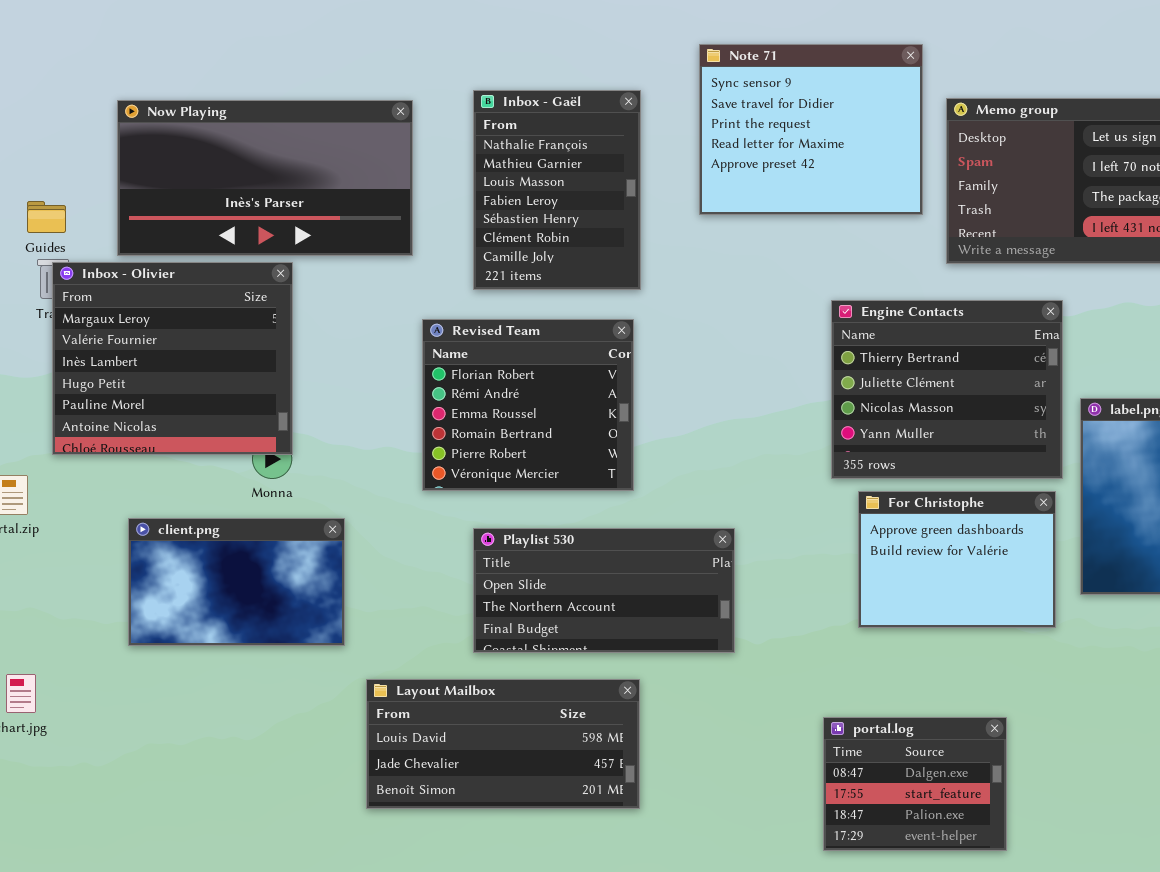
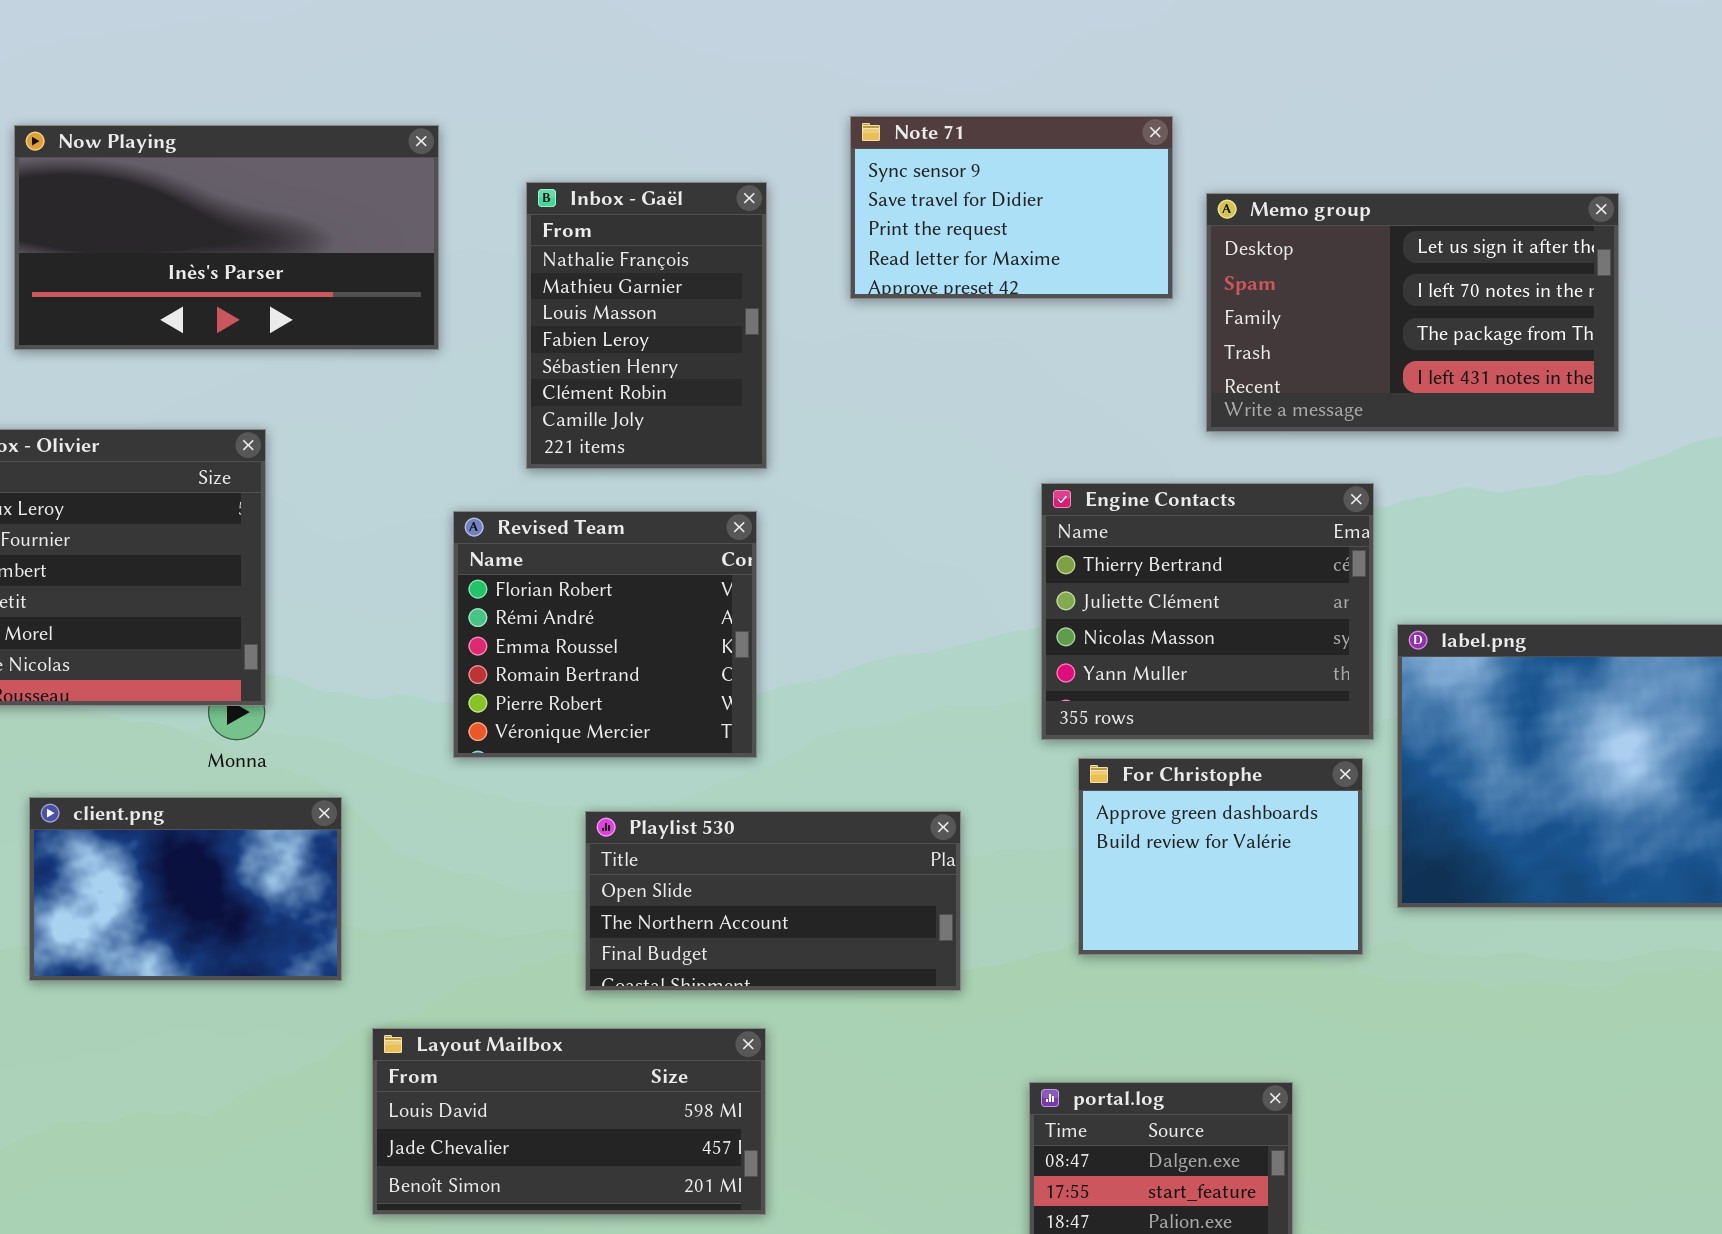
Note 71: [699,44,923,215] -> [850,116,1173,299], resized
Now Playing: [117,100,413,256] -> [14,125,439,350], moved
Playlist 530: [473,528,735,653] -> [585,811,961,991], moved

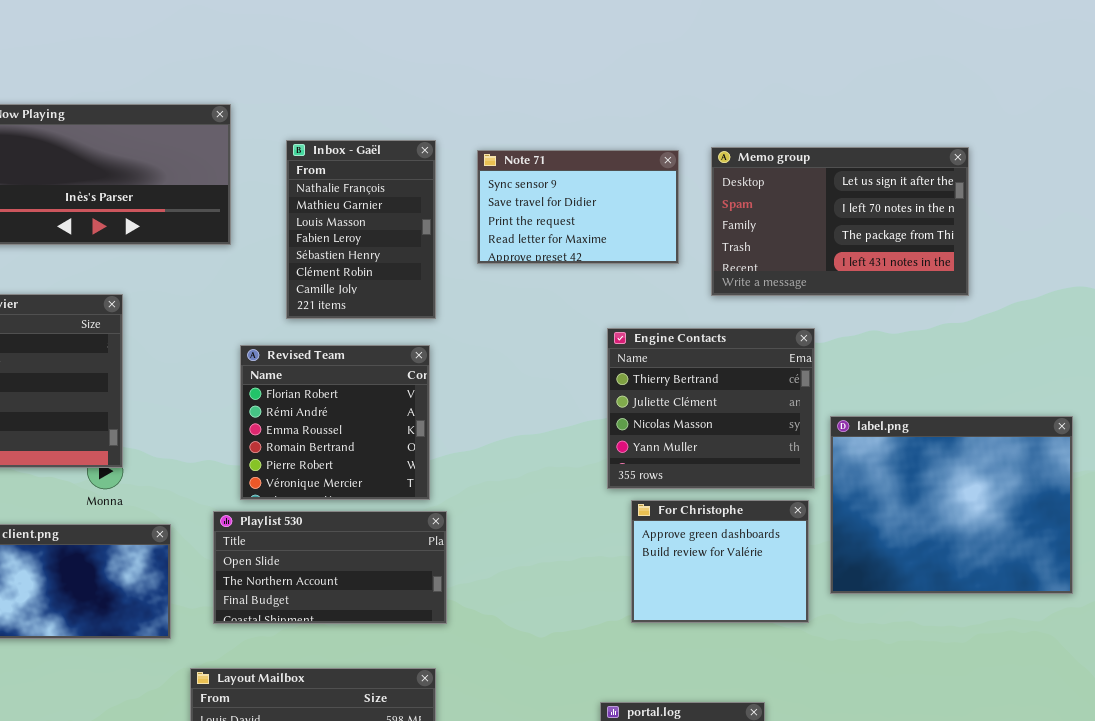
Note 71: [850,116,1173,299] -> [477,150,679,264], moved
Playlist 530: [585,811,961,991] -> [213,511,447,624], moved

